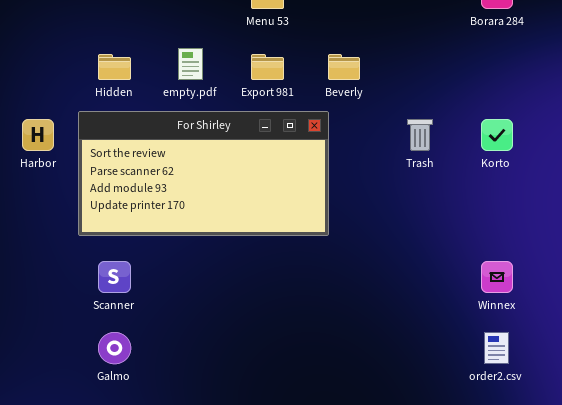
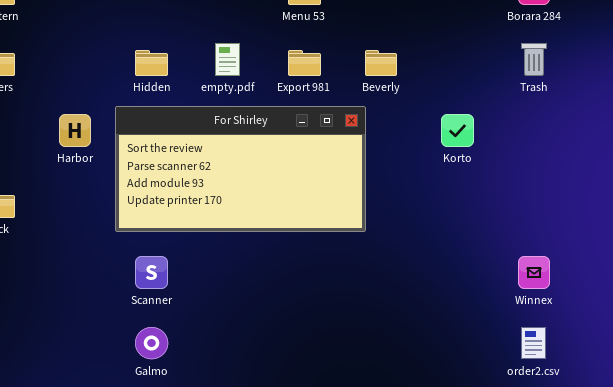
Trash: [407,119,433,151] -> [521,43,547,76], moved
Korto: [481,119,513,151] -> [441,114,474,147], moved

